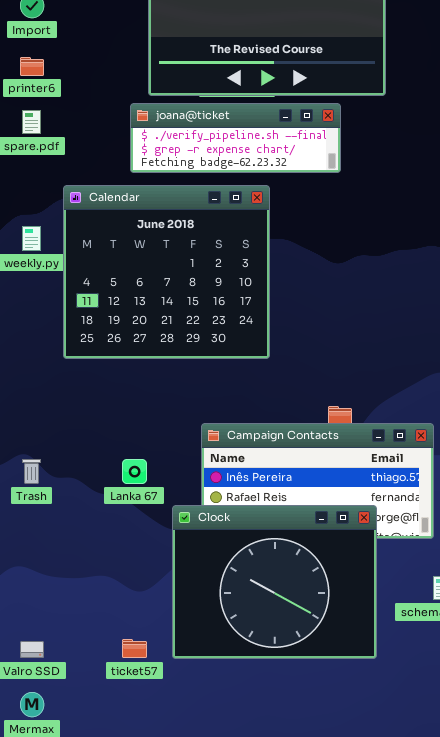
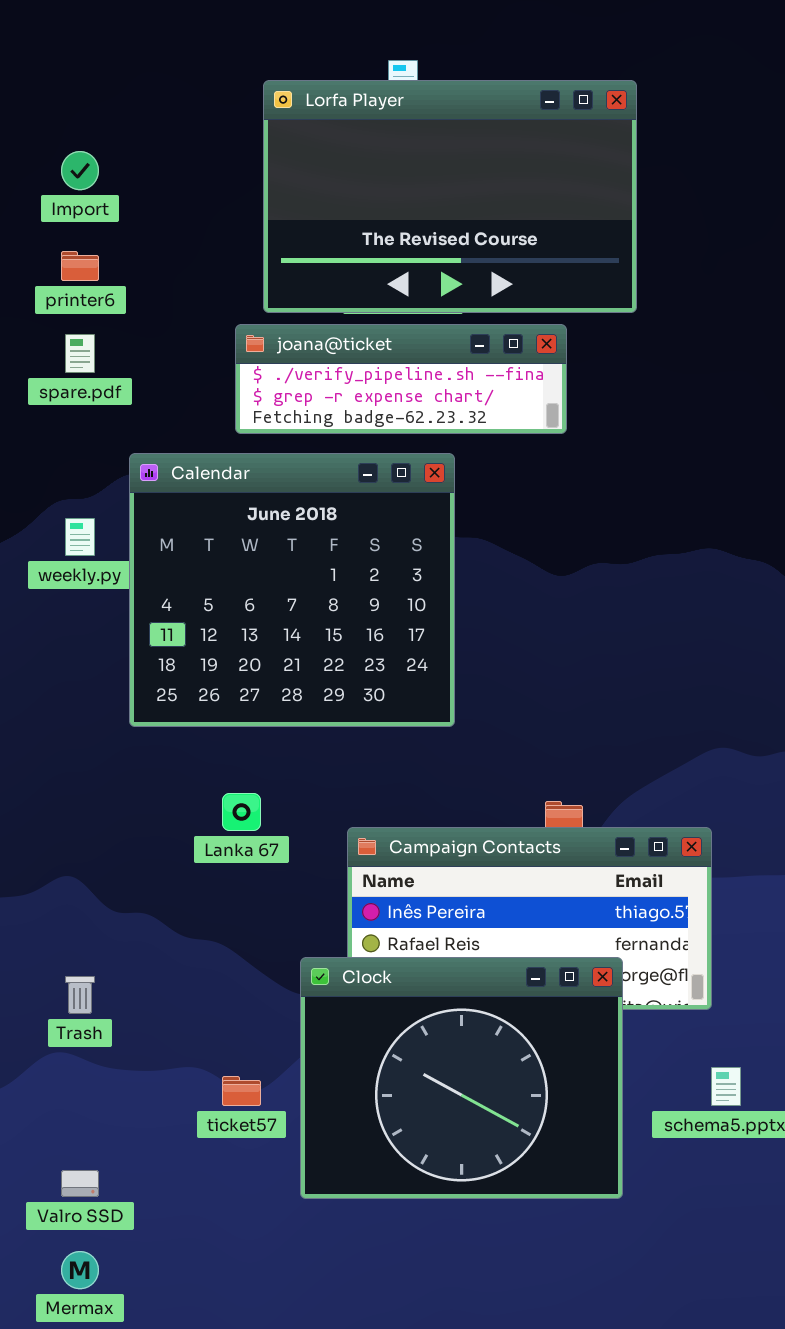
Trash: [22,459,41,484] -> [65,976,95,1014], moved
Lanka 67: [122,459,147,484] -> [222,793,261,831], moved
ticket57: [122,639,147,658] -> [222,1076,261,1106], moved

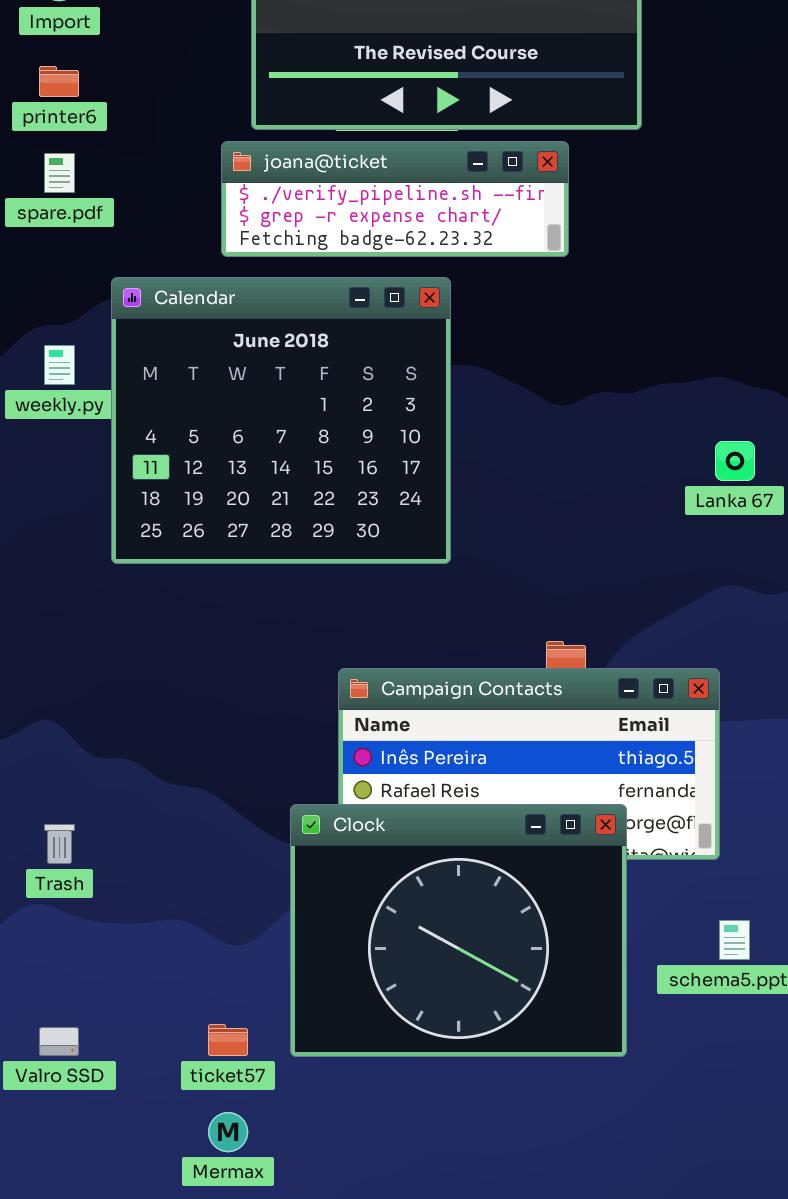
Lanka 67: [222,793,261,831] -> [715,441,755,481], moved
ticket57: [222,1076,261,1106] -> [208,1024,248,1056], moved
Mermax: [61,1251,99,1289] -> [208,1112,248,1152], moved

